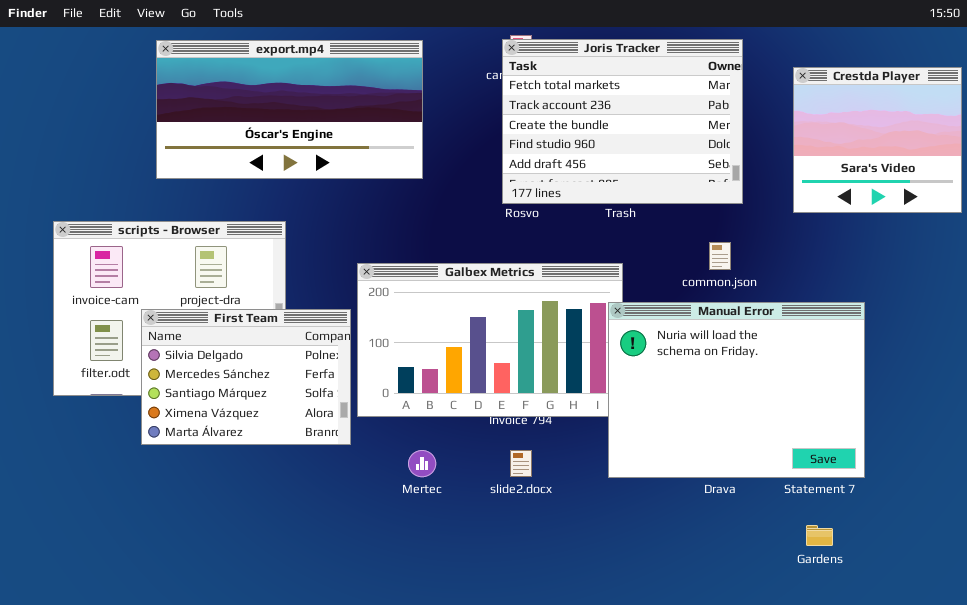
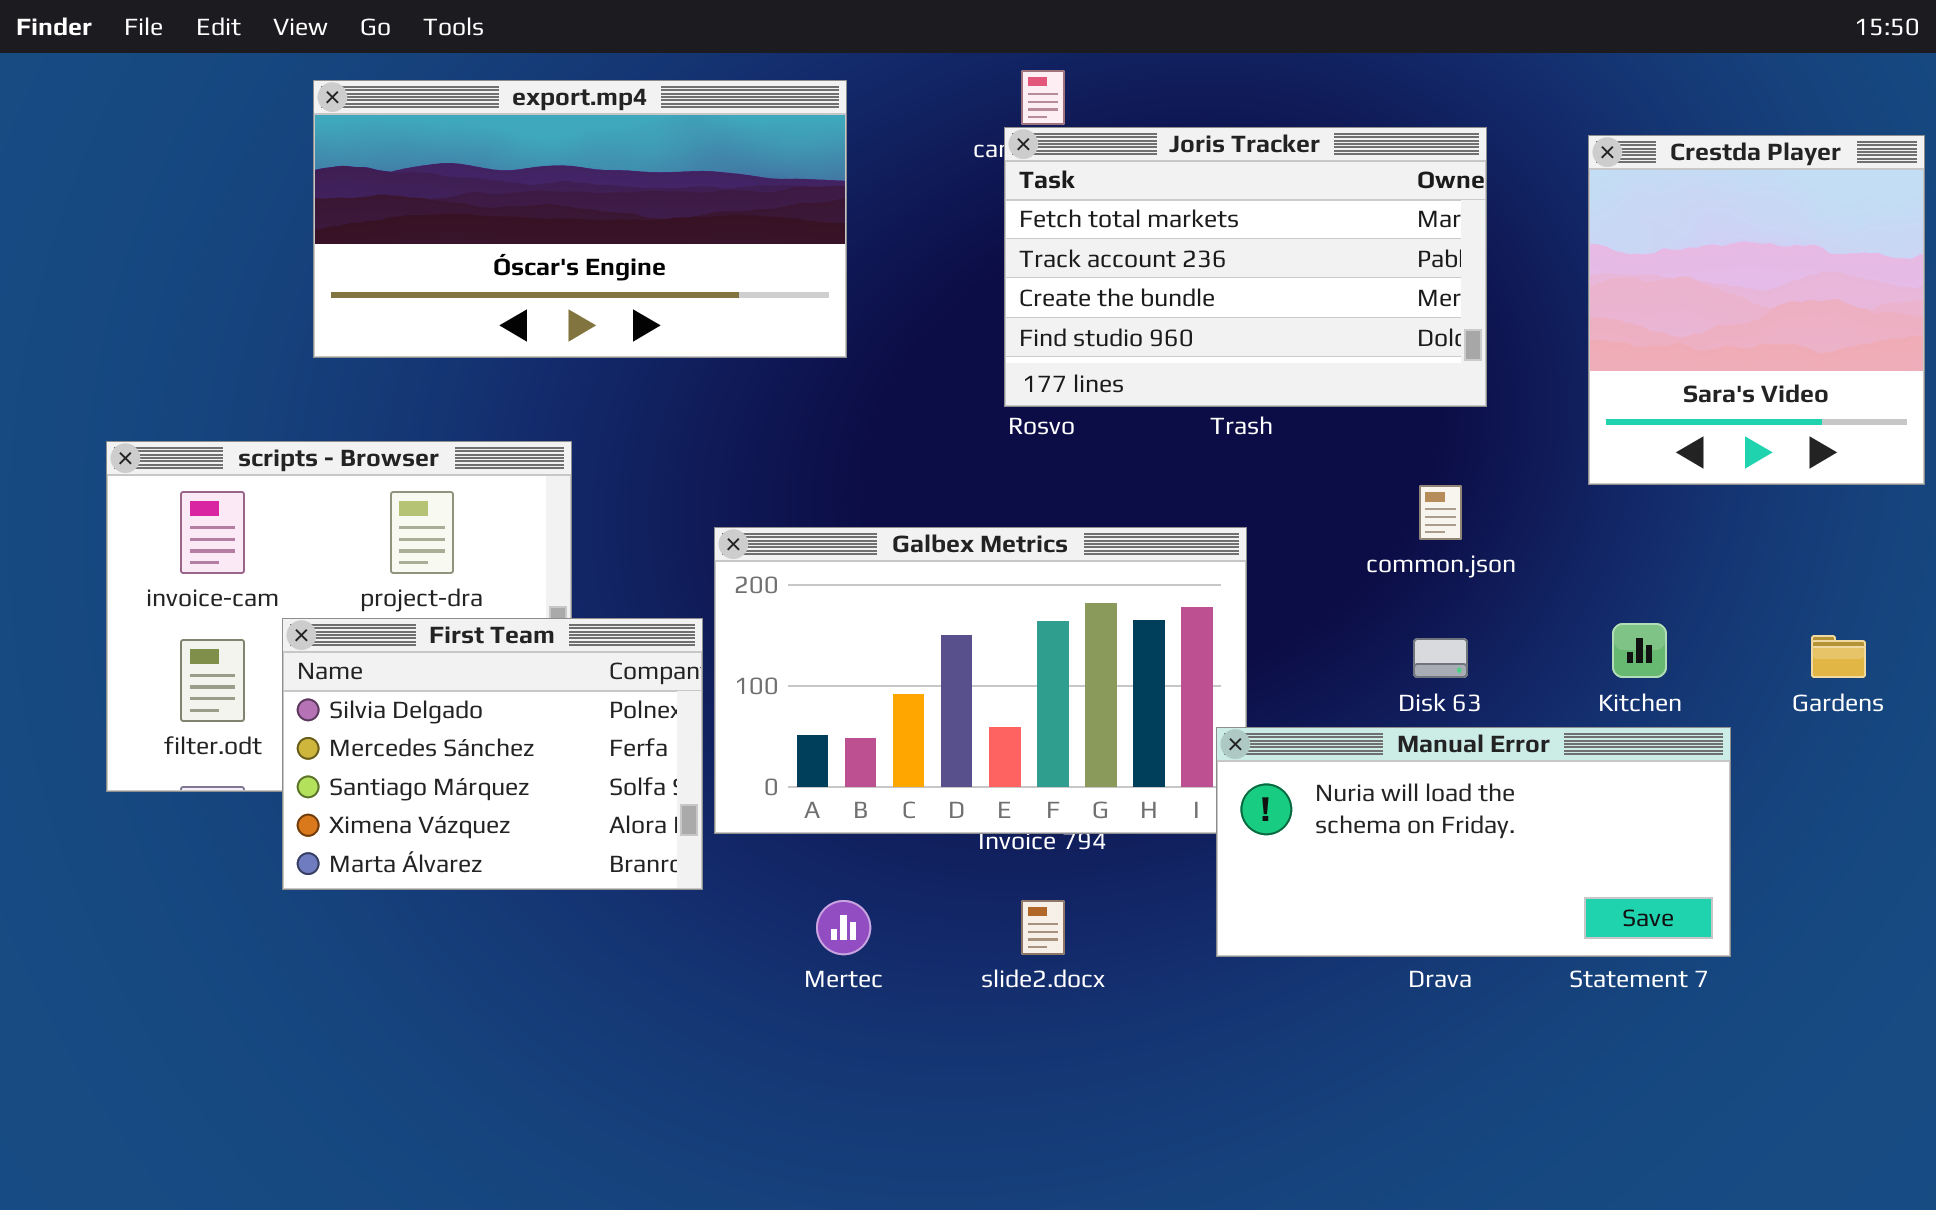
Joris Tracker: [502,39,743,204] -> [1004,127,1487,407], resized
Crestda Player: [793,67,962,213] -> [1588,135,1925,485], resized
Manual Error: [608,302,865,478] -> [1216,727,1731,957], resized
Gardens: [806,525,833,546] -> [1811,635,1866,678], moved

